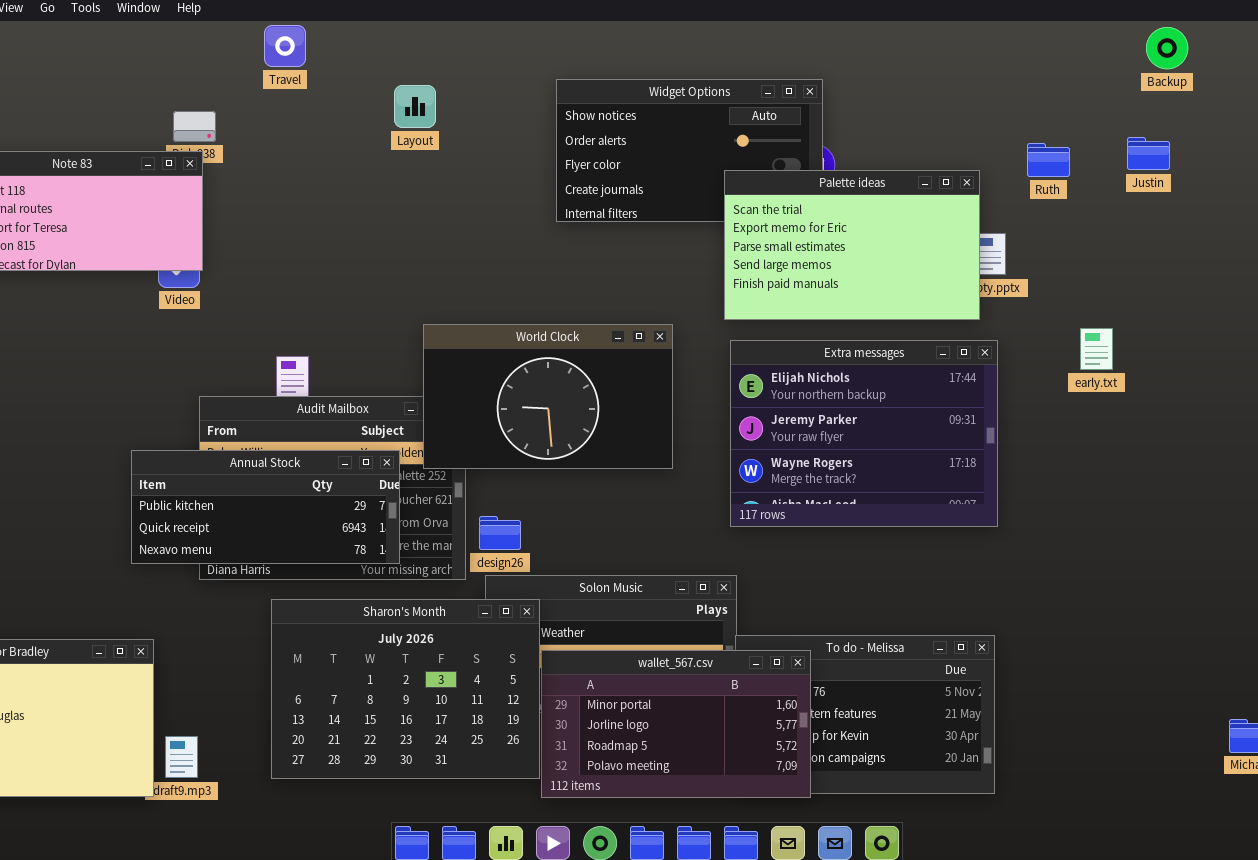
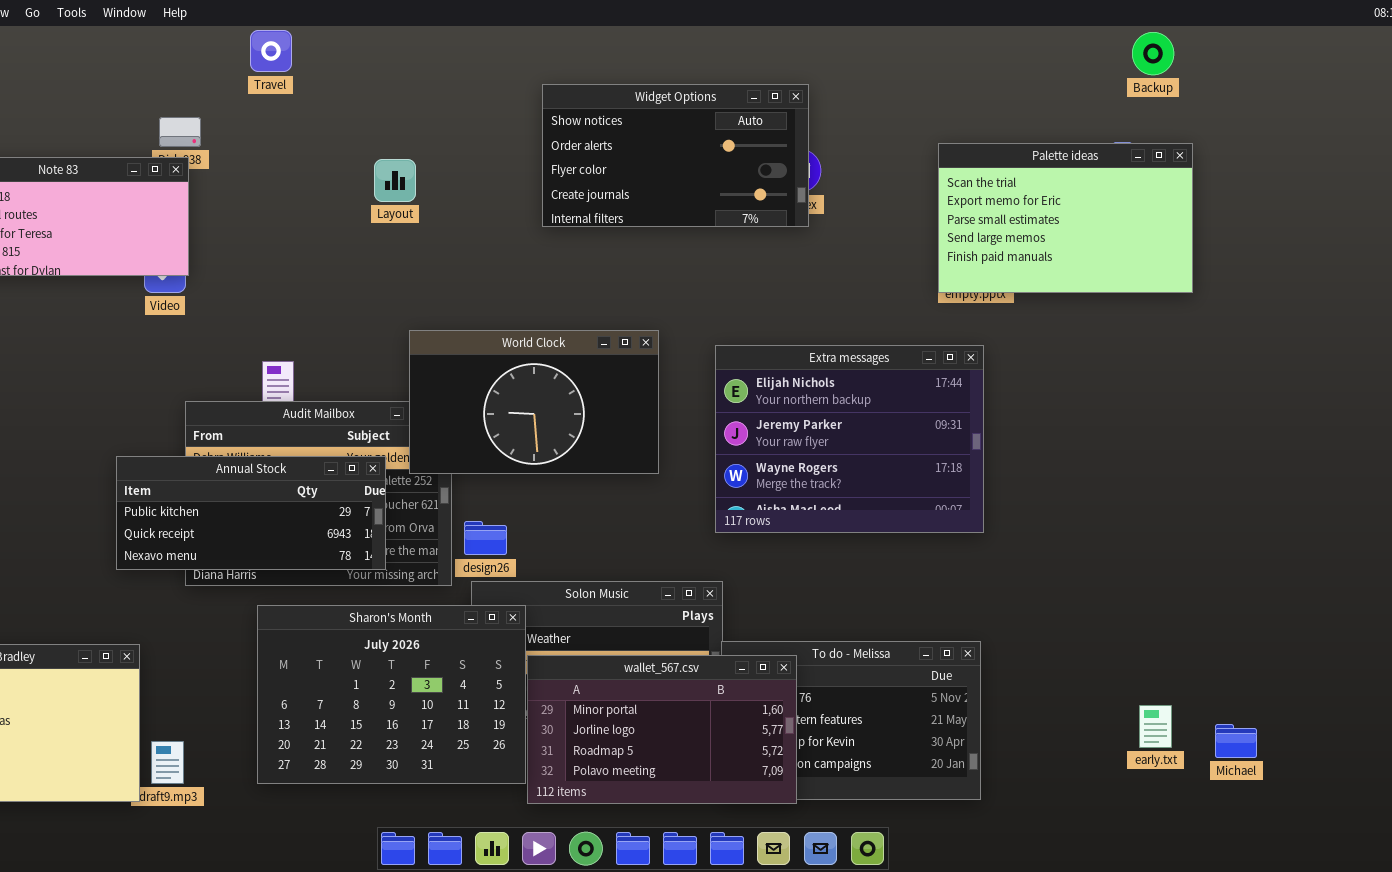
Layout: [394,85,436,128] -> [374,159,416,202], moved
Palette ideas: [724,170,980,320] -> [938,143,1193,293], moved
early.txt: [1080,328,1113,370] -> [1139,705,1172,748], moved

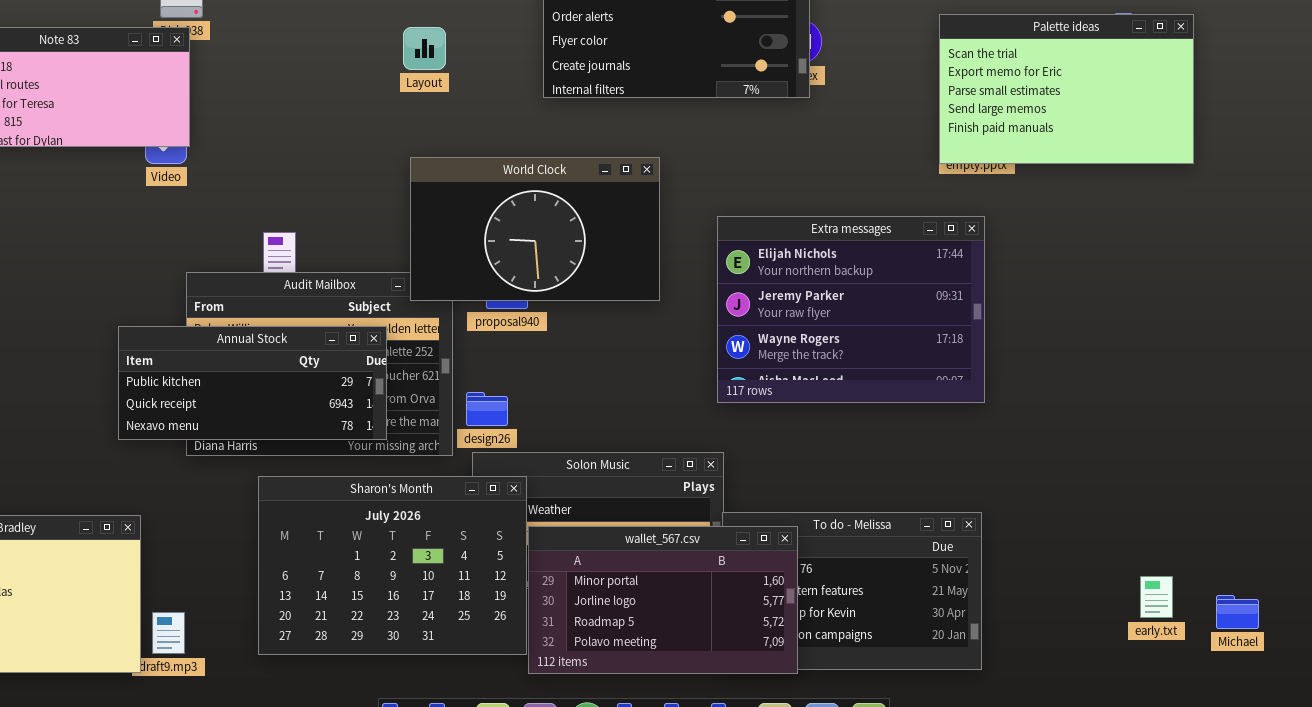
Layout: [374,159,416,202] -> [403,27,446,70], moved
World Clock: [409,330,659,474] -> [410,157,660,301], moved

